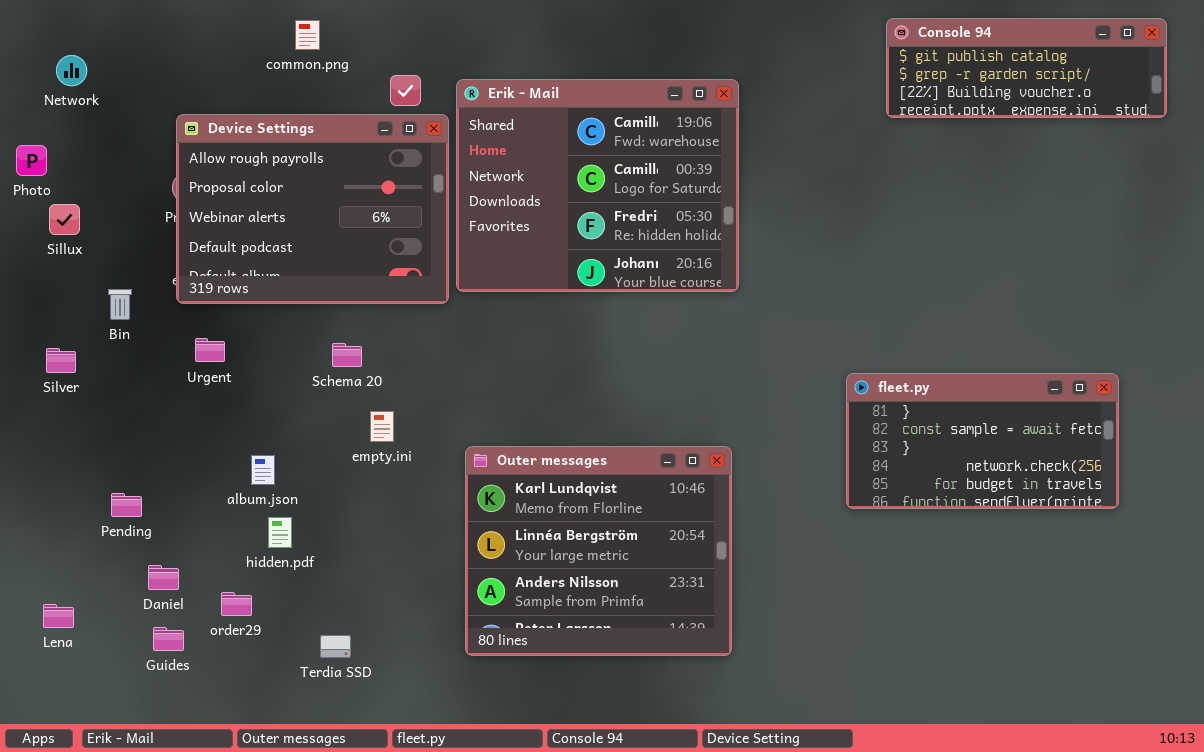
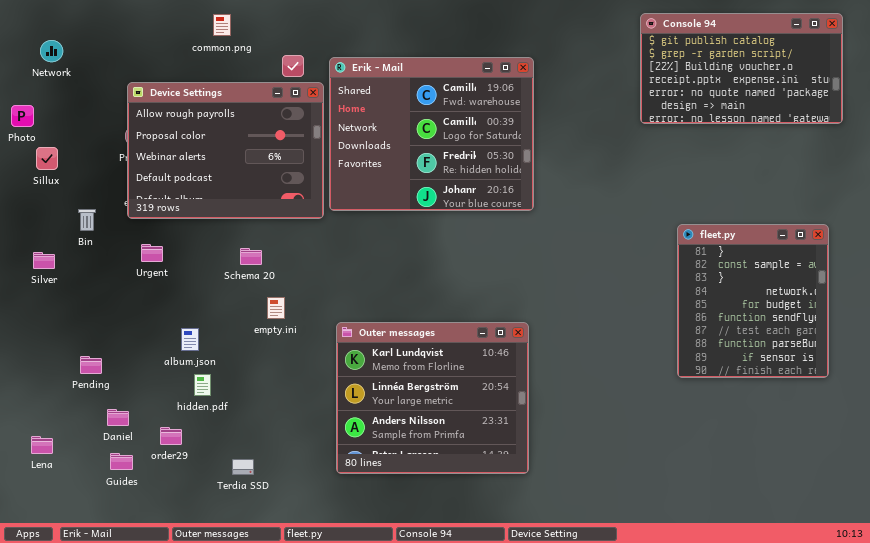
Console 94: [886,18,1167,118] -> [640,13,843,124], resized
fleet.py: [846,373,1119,509] -> [677,224,829,378], moved, resized

